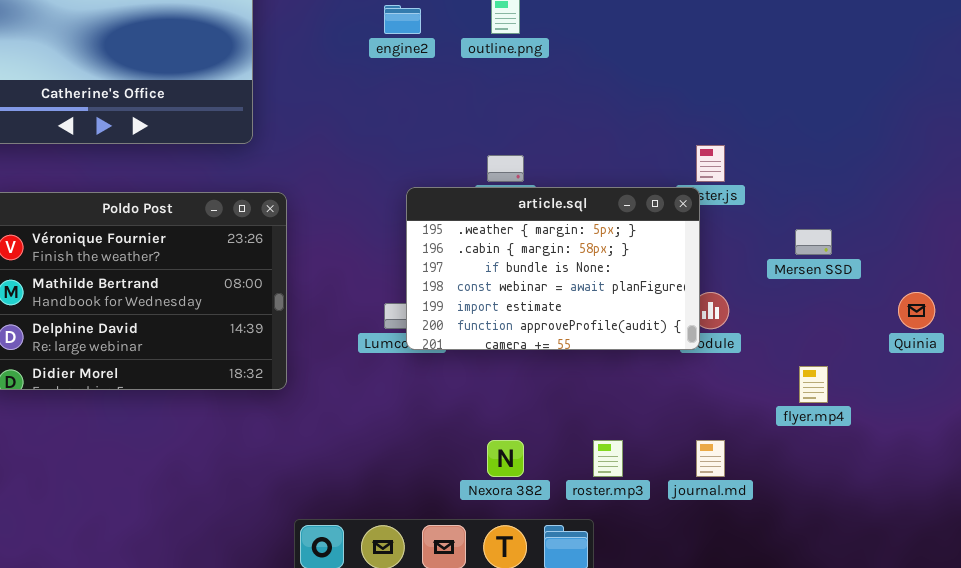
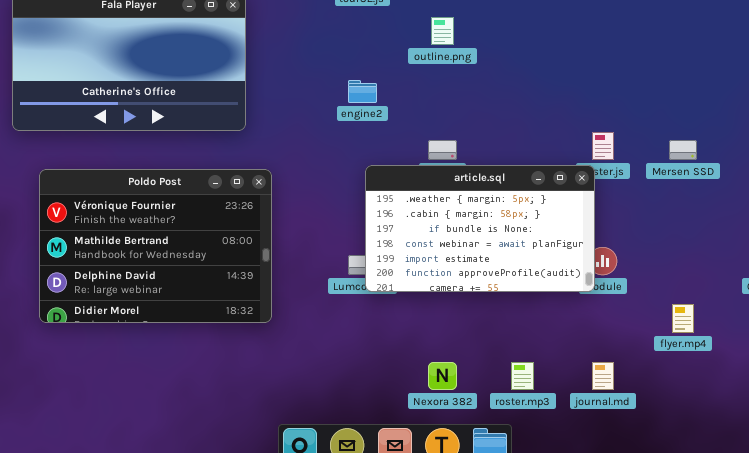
engine2: [384,5,421,34] -> [348,80,377,103], moved
Mersen SSD: [795,229,832,255] -> [669,140,697,160], moved

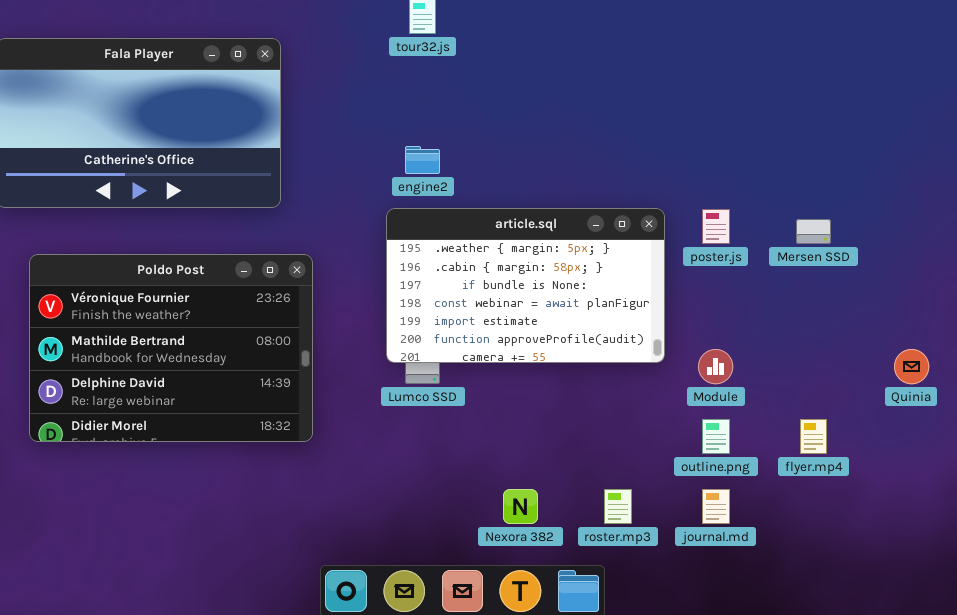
outline.png: [431,17,454,45] -> [702,419,730,454], moved
article.sql: [365,165,595,292] -> [386,208,665,363], moved

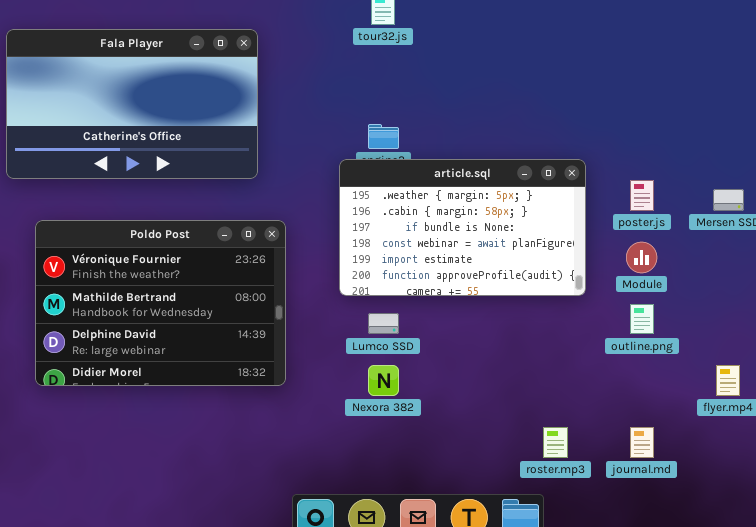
article.sql: [386,208,665,363] -> [339,159,586,296], moved
Module: [698,349,733,384] -> [626,242,657,273], moved
outline.png: [702,419,730,454] -> [630,304,654,334], moved
Nexora 382: [503,489,538,524] -> [368,365,399,396], moved

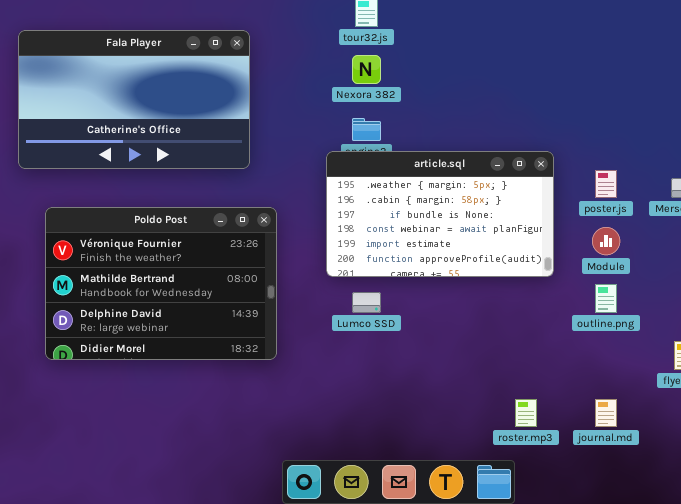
Nexora 382: [368,365,399,396] -> [352,55,381,84], moved

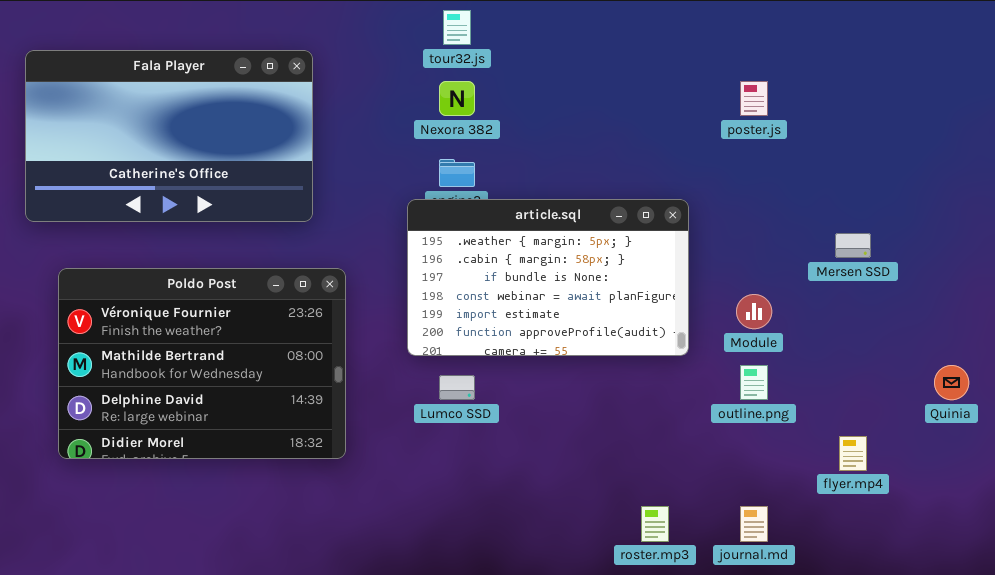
poster.js: [595,170,617,198] -> [740,81,768,116], moved

